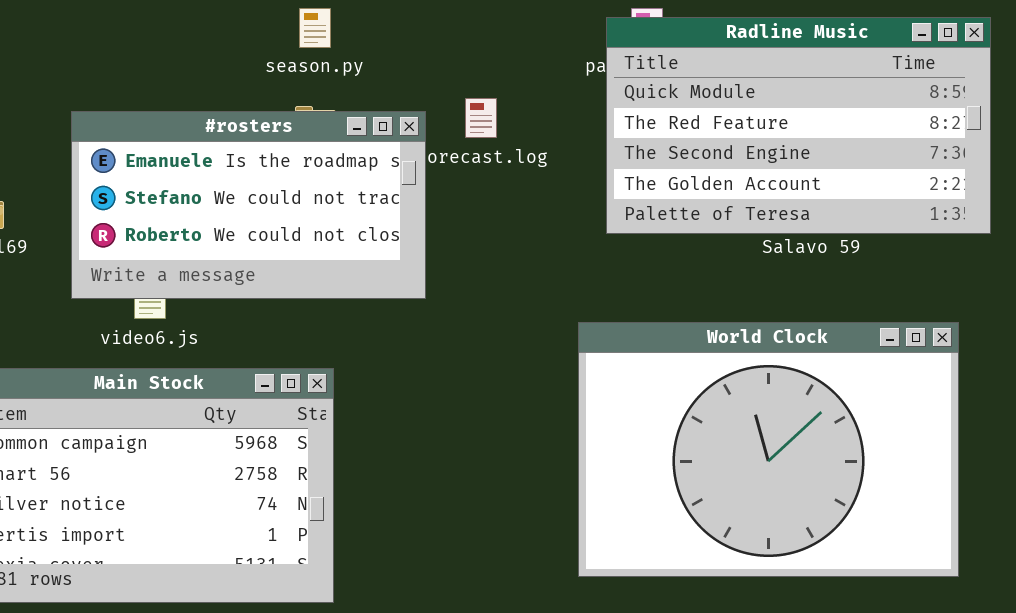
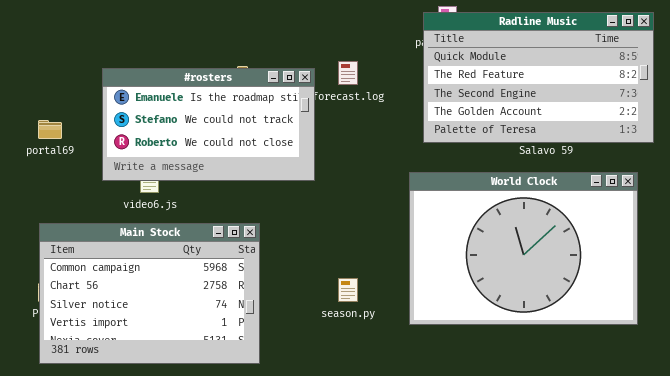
season.py: [299,8,331,48] -> [338,278,358,302], moved
World Clock: [578,322,959,577] -> [409,172,638,325], moved

